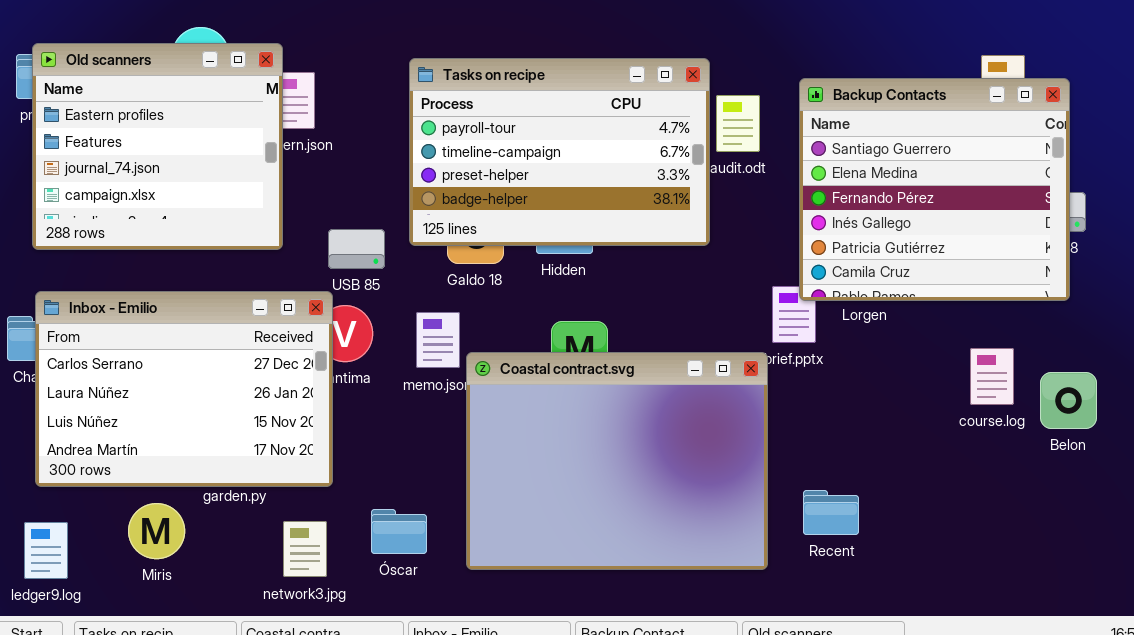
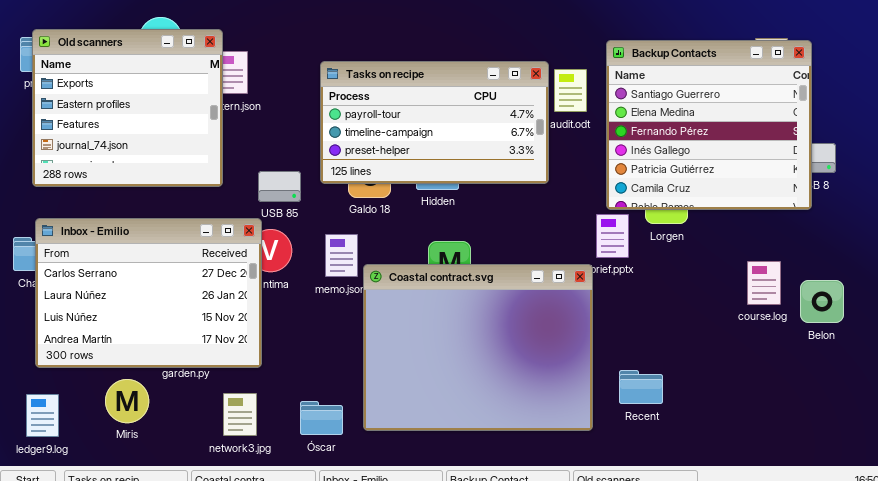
Old scanners: [32,43,283,250] -> [32,29,223,187], scrolled up 1 row
Tasks on recipe: [409,58,710,246] -> [320,61,549,184], resized
Backup Contacts: [799,78,1070,301] -> [606,40,812,210], moved
Óscar: [371,509,427,554] -> [300,401,343,435], moved

